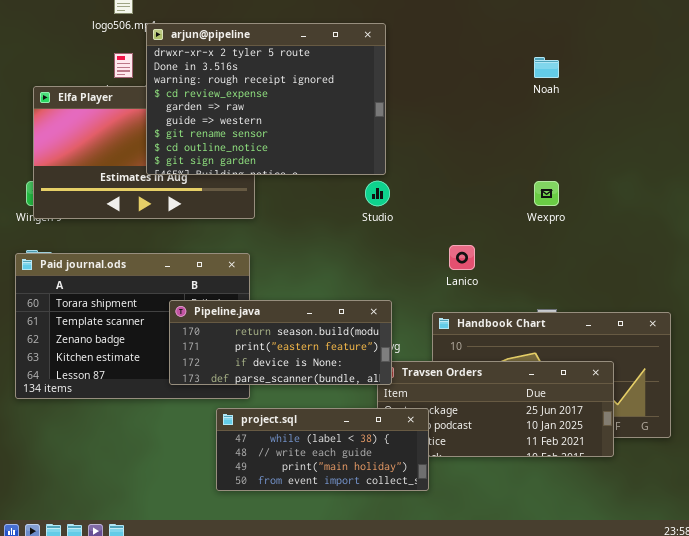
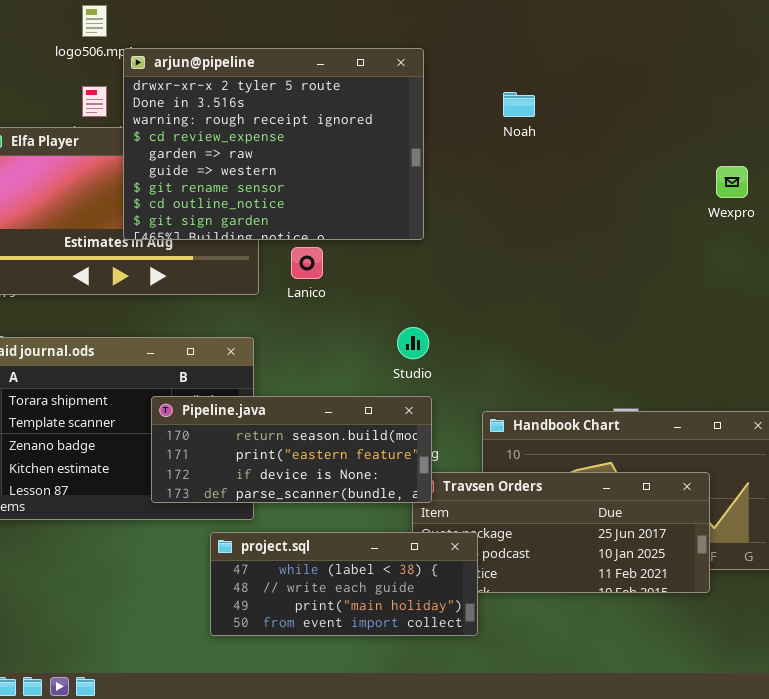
Noah: [534,57,559,78] -> [503,92,535,117], moved
Studio: [365,181,390,206] -> [397,327,429,359], moved
Wexpro: [534,181,559,206] -> [716,166,748,198], moved
Lanico: [449,245,475,270] -> [291,247,323,279], moved

